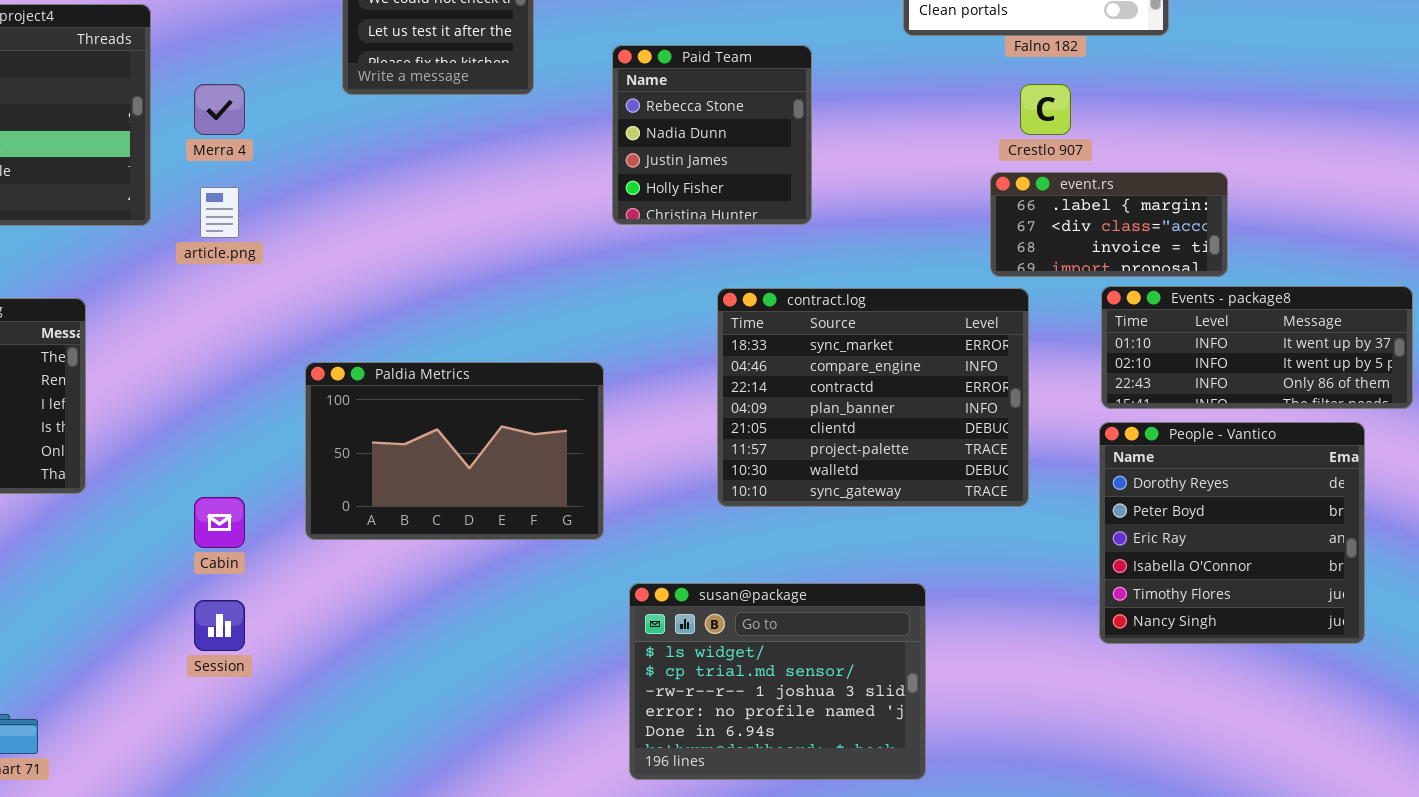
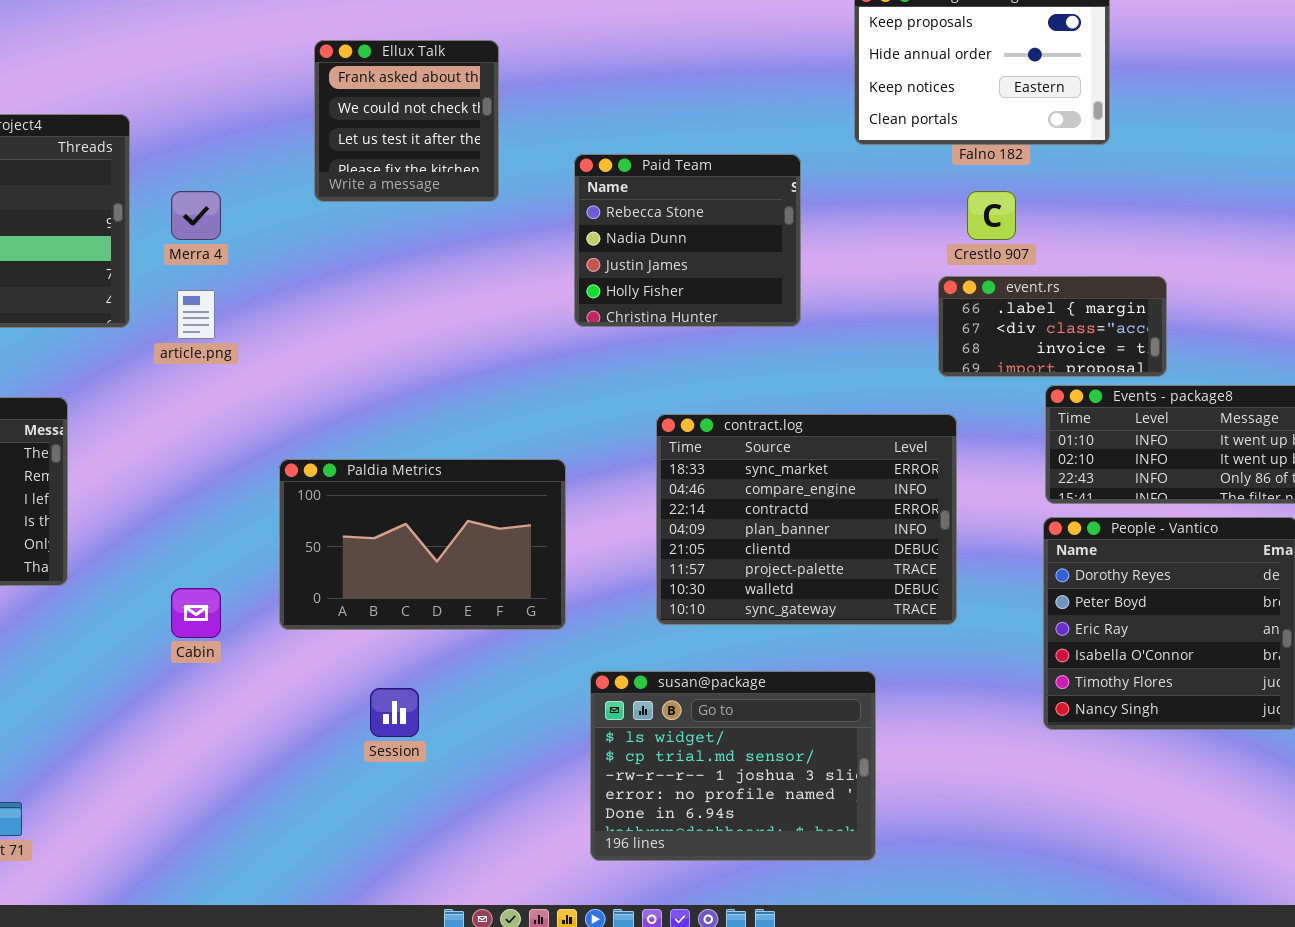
Paid Team: [612,45,812,225] -> [574,154,801,327], resized
contract.log: [717,288,1029,507] -> [656,414,957,625], moved
Session: [194,600,245,651] -> [370,688,419,737], moved

